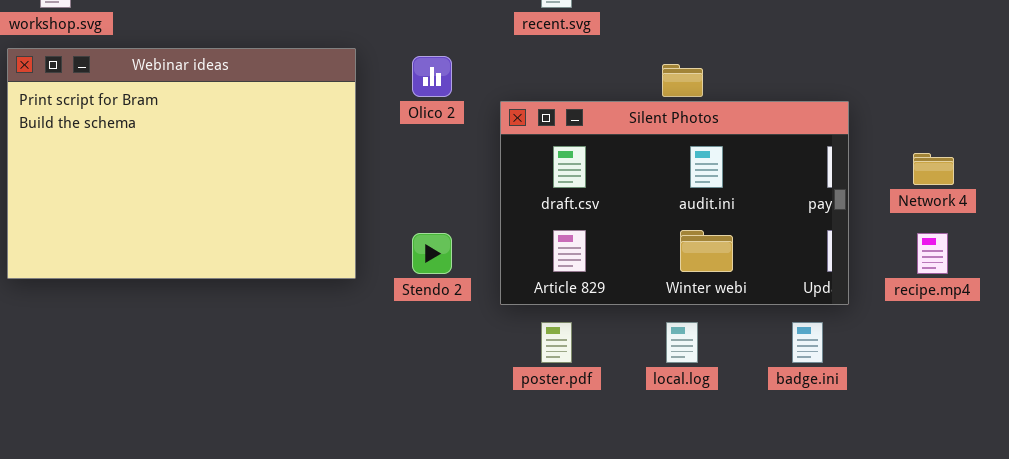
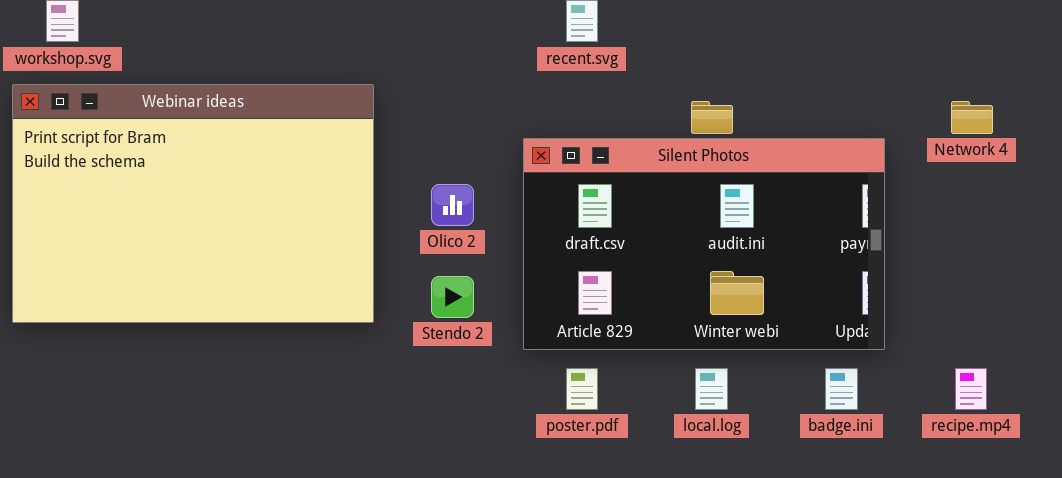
Olico 2: [412,56,452,97] -> [431,184,474,226], moved
Network 4: [913,153,954,185] -> [951,101,993,134], moved
recipe.mp4: [917,233,948,274] -> [955,368,987,410], moved

